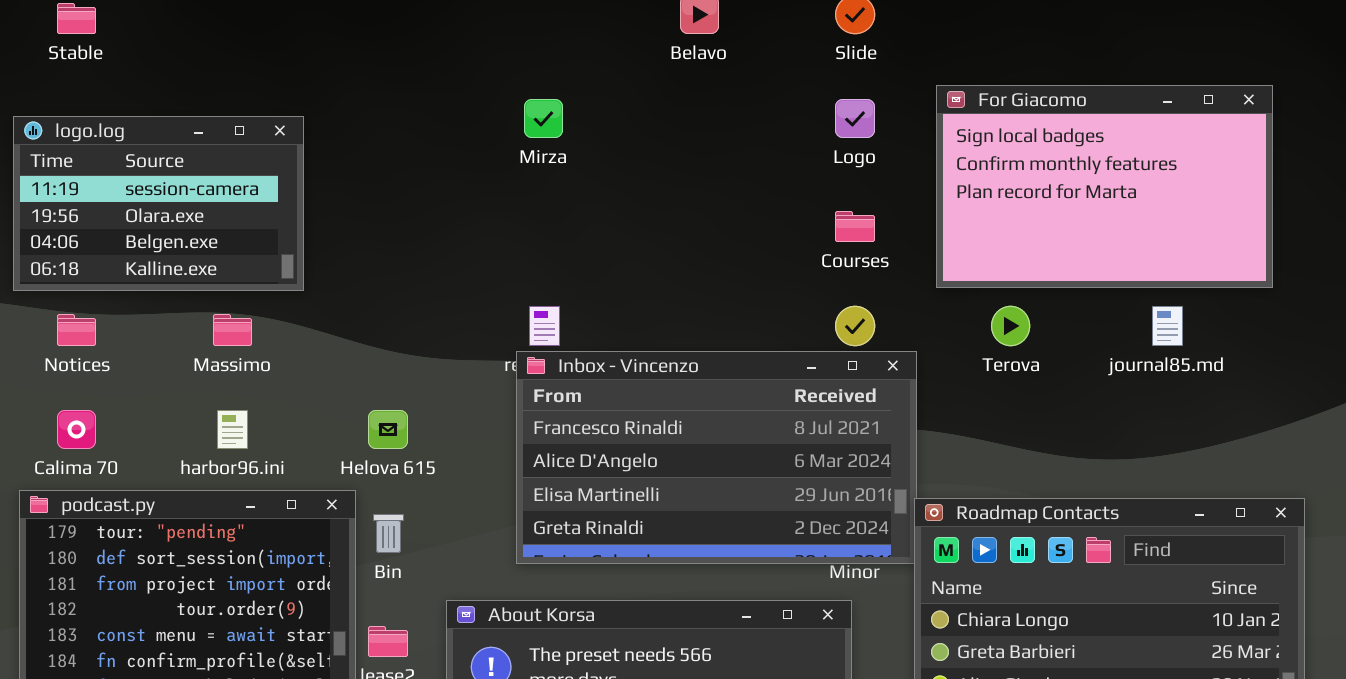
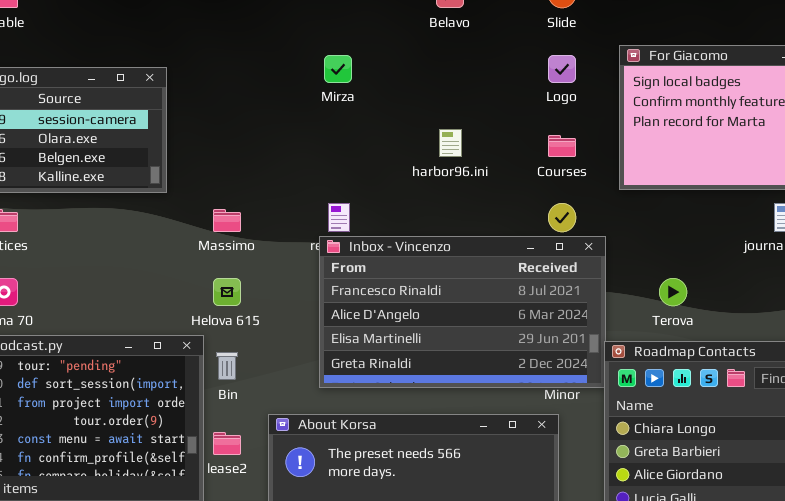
Terova: [991,306,1030,346] -> [659,278,687,306], moved
Massimo: [213,314,252,346] -> [213,209,241,232], moved
harbor96.ini: [217,410,248,449] -> [439,129,462,157], moved

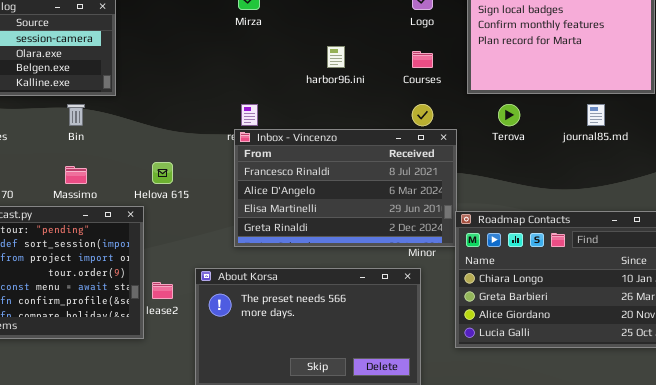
Massimo: [213,209,241,232] -> [65,166,87,184], moved
Terova: [659,278,687,306] -> [498,104,520,126], moved
Bin: [216,352,238,380] -> [67,104,85,126], moved

